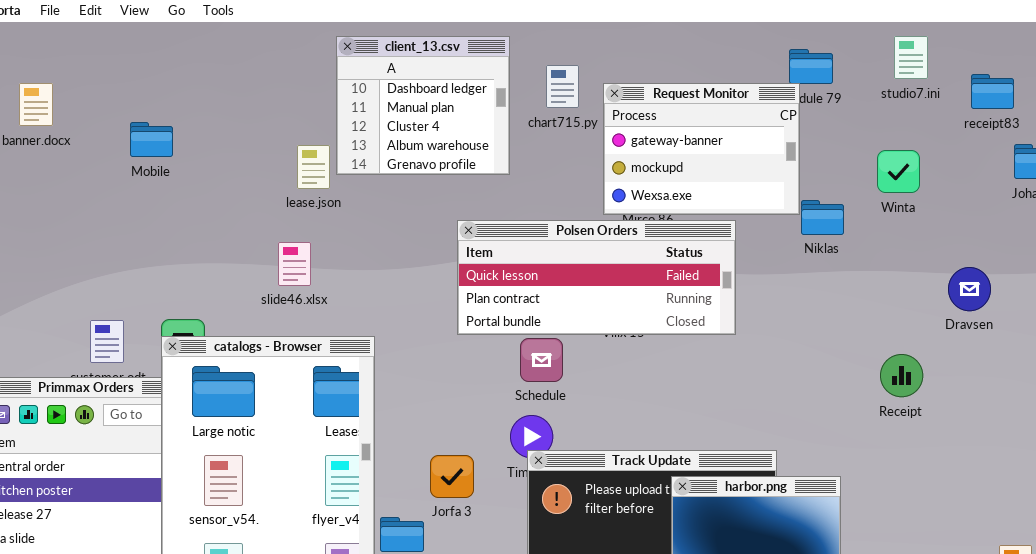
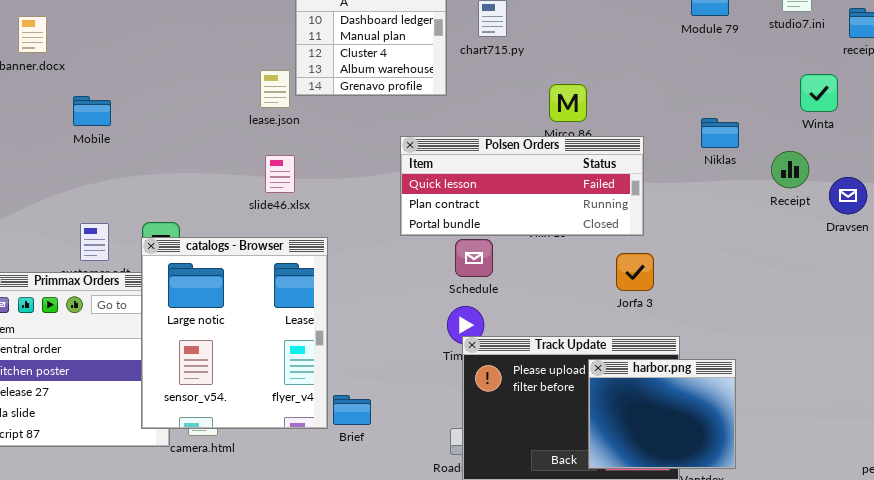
Request Monitor: [603,83,800,215] -> none, closed
Mobile: [130,122,173,157] -> [73,96,111,126], moved
Winta: [877,150,920,193] -> [800,74,838,112], moved
slide46.xlsx: [278,242,311,286] -> [265,155,295,193], moved
Receipt: [880,354,923,397] -> [771,151,809,188], moved
Jorfa 3: [430,455,474,498] -> [616,253,654,291], moved

